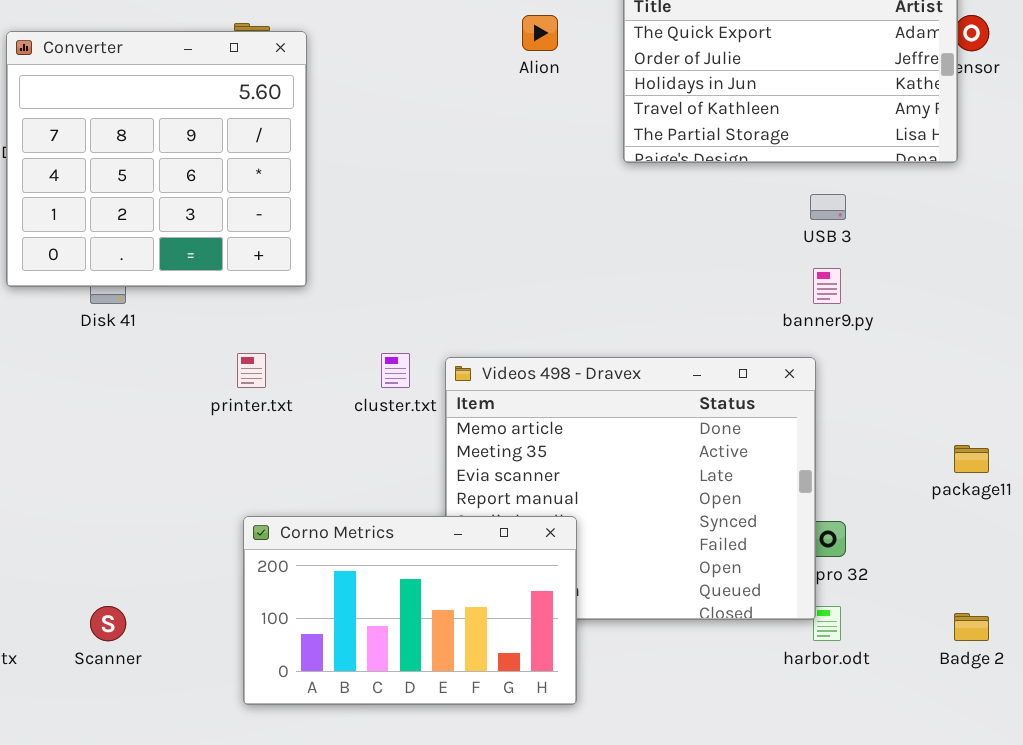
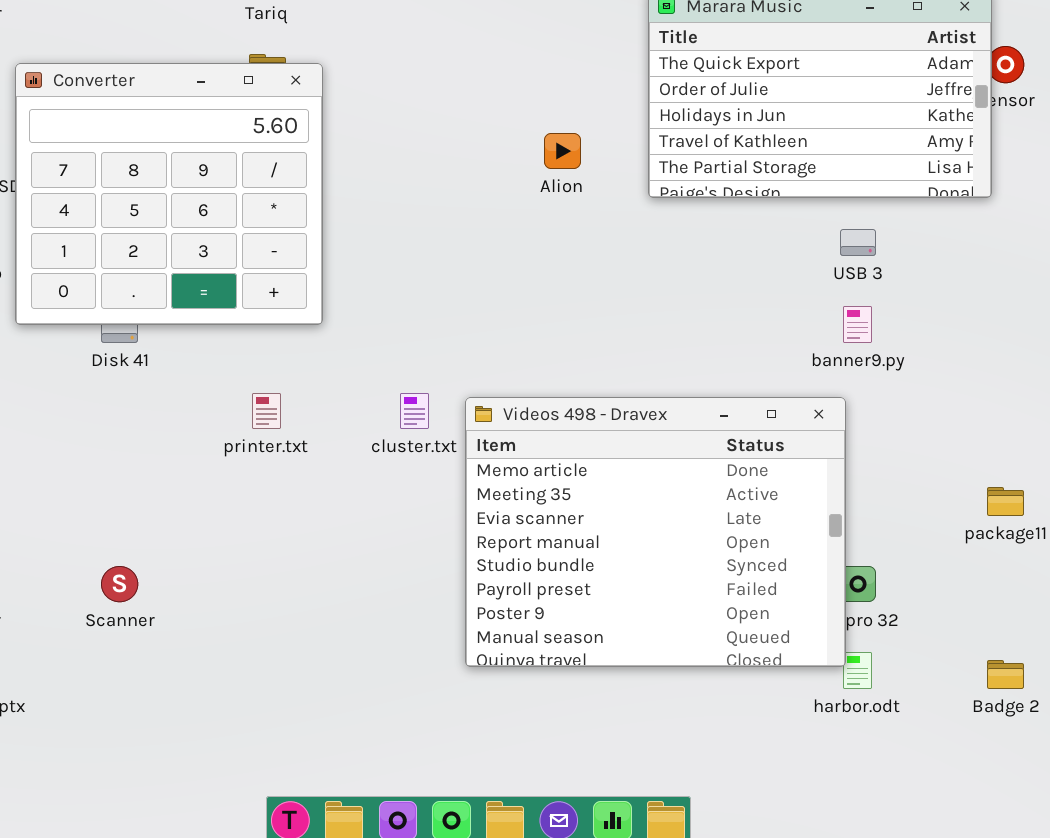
Alion: [522,15,558,51] -> [544,133,581,169], moved
Corno Metrics: [243,516,577,705] -> none, closed
Scanner: [90,606,126,641] -> [101,566,138,602], moved

